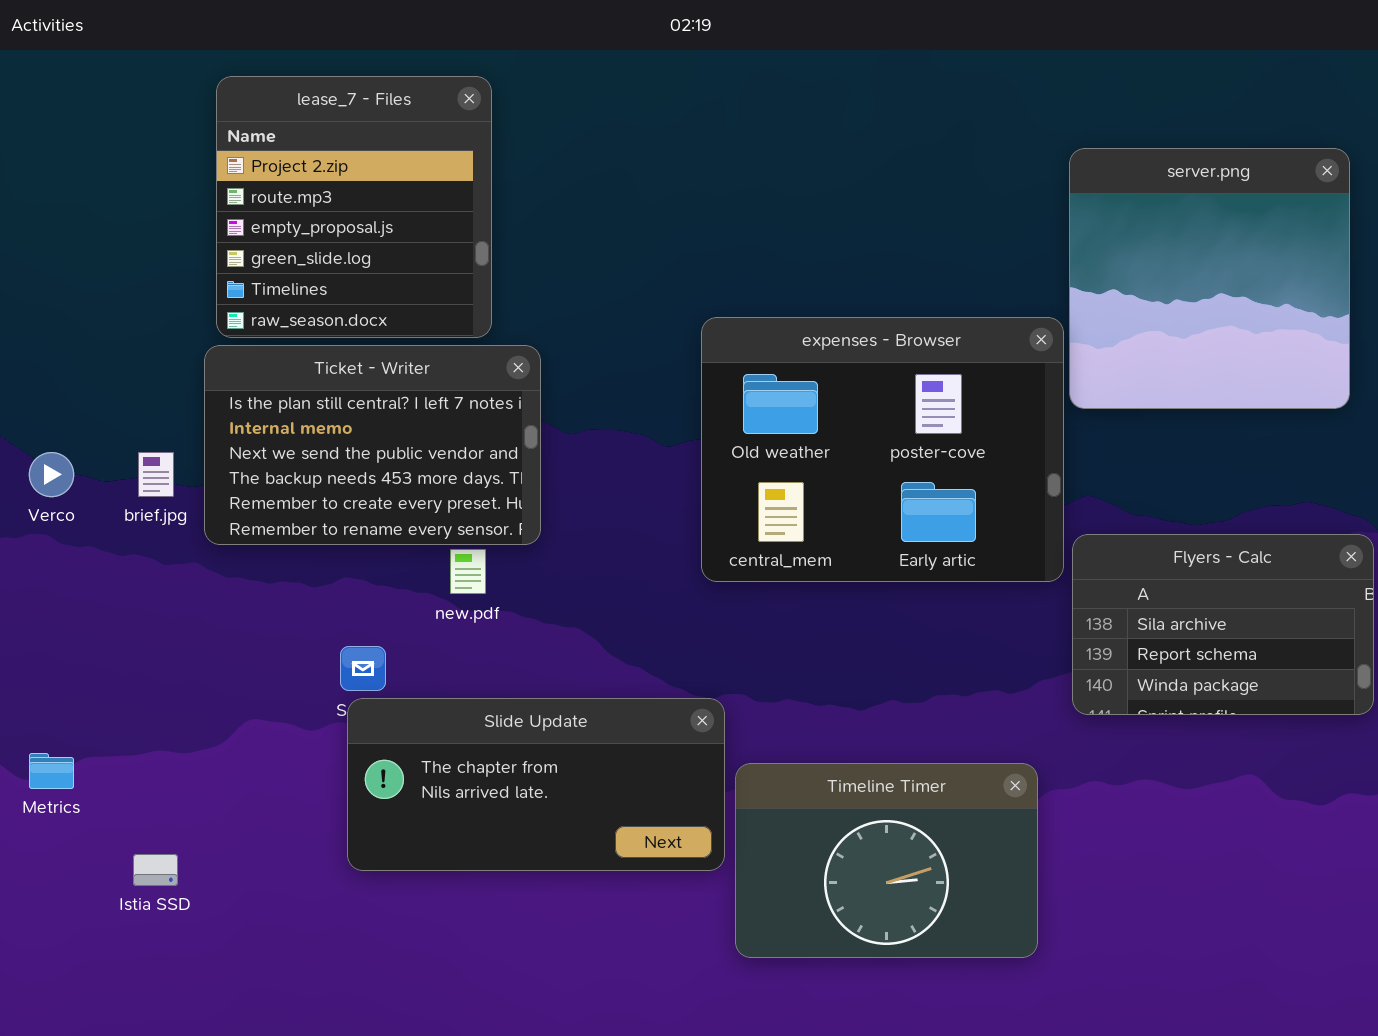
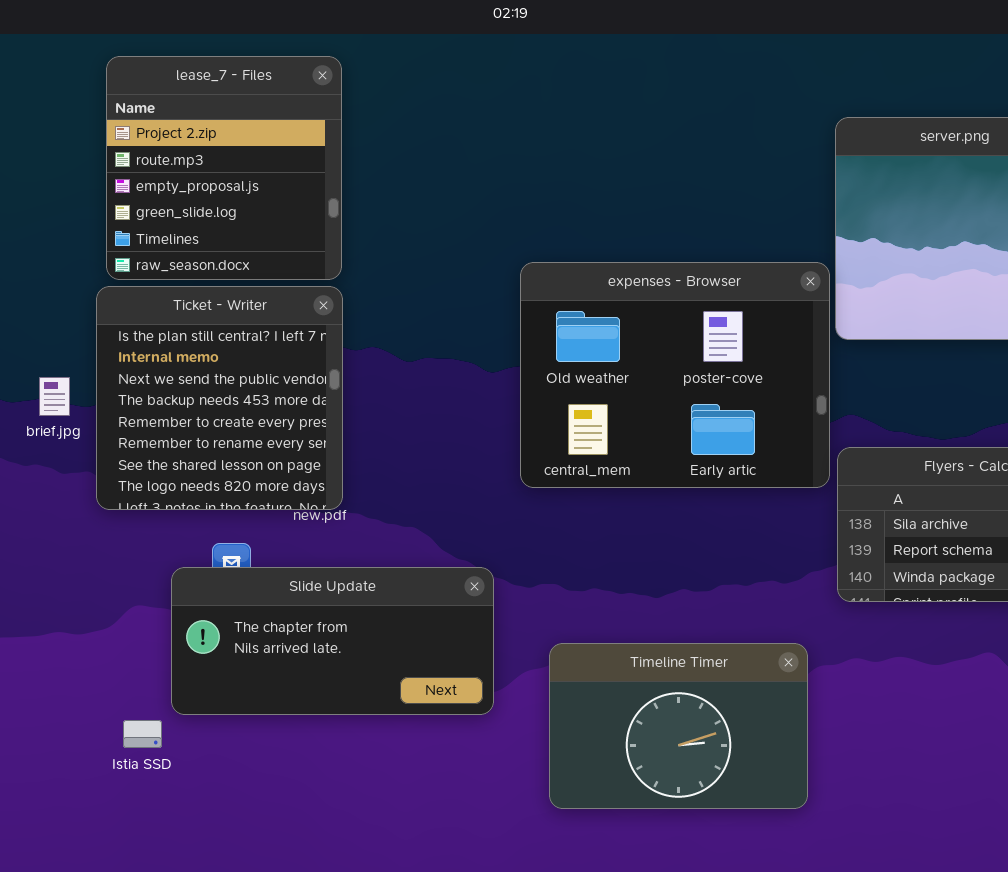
Ticket - Writer: [204,345,541,545] -> [96,286,343,510], resized
Slide Update: [347,698,725,871] -> [171,567,494,715], moved
Istia SSD: [133,854,178,886] -> [123,720,162,748], moved

